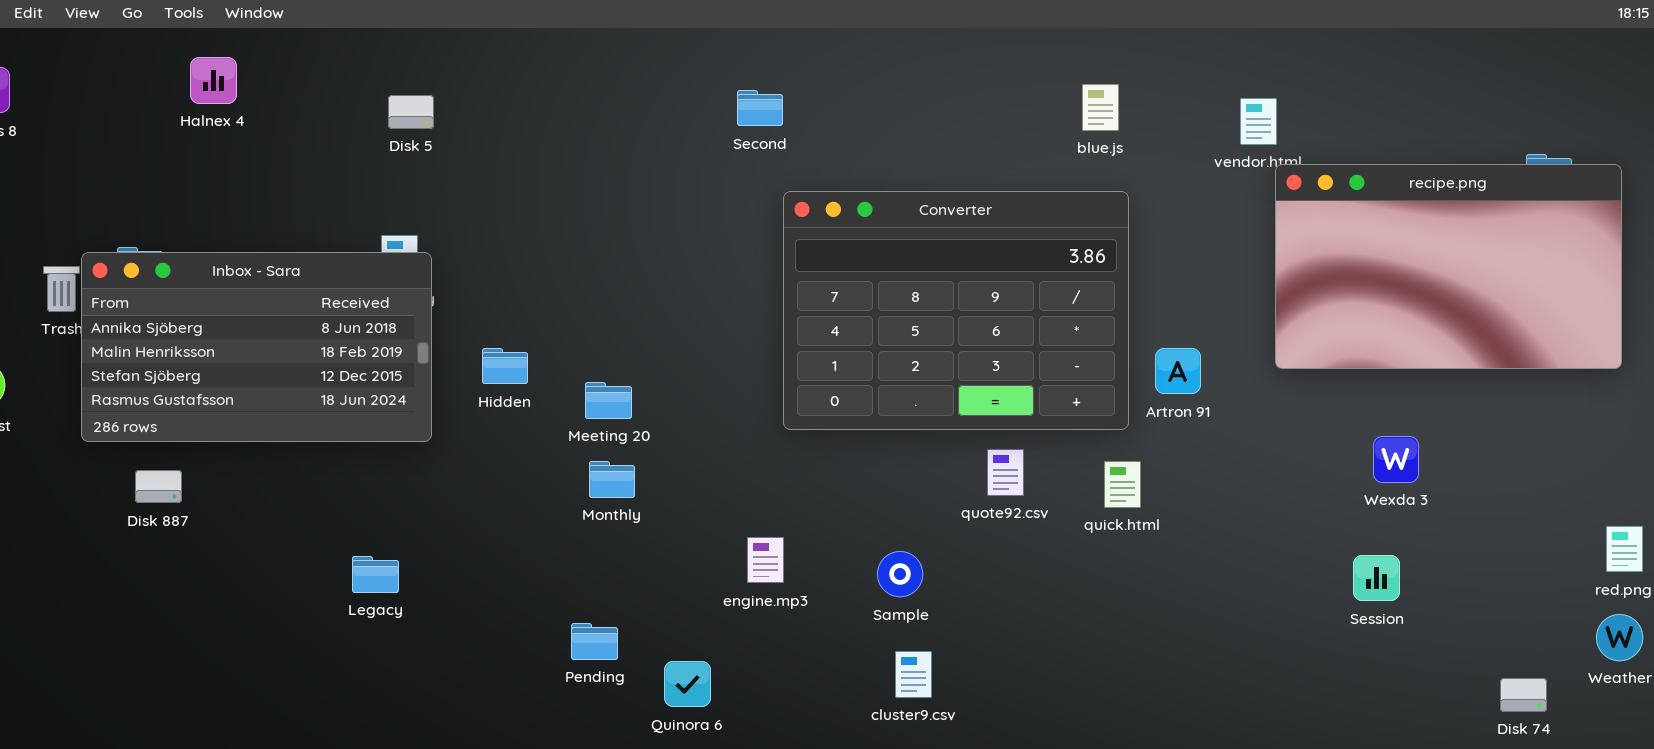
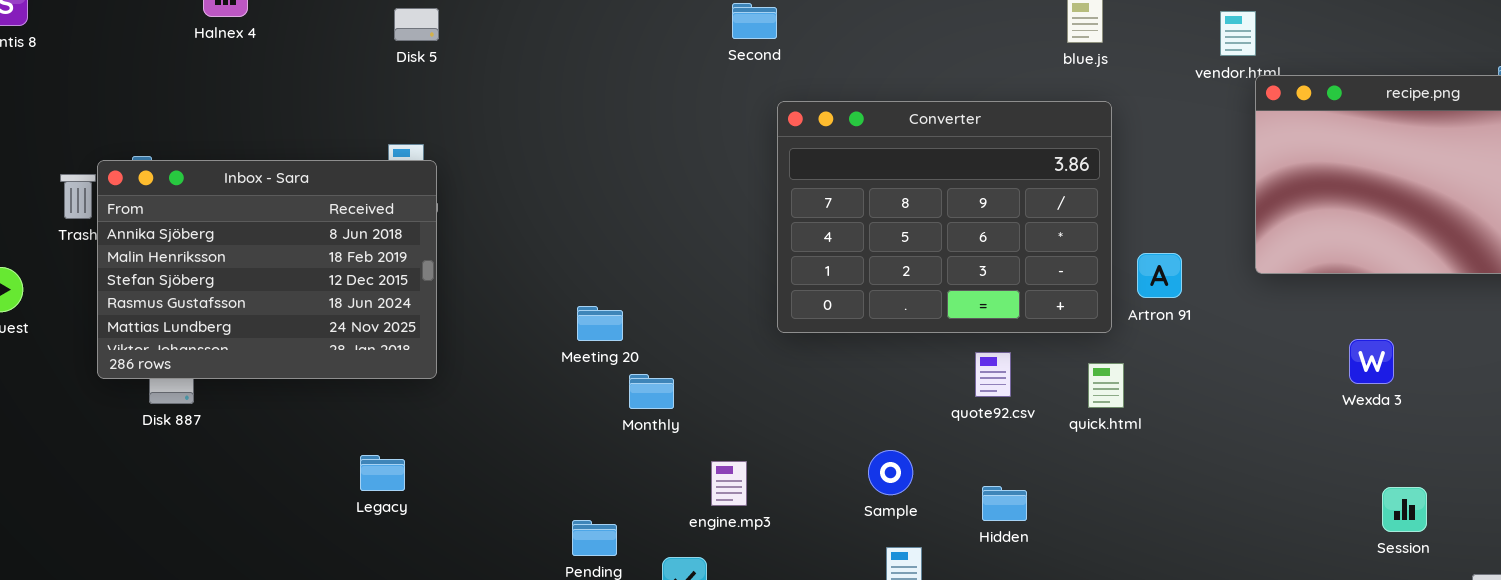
Inbox - Sara: [81,252,432,442] -> [97,160,437,379], resized
Hidden: [482,348,528,384] -> [982,486,1027,521], moved
Meeting 20: [585,382,632,419] -> [577,306,623,341], moved
Monthly: [589,461,635,498] -> [629,374,674,409], moved
engine.mp3: [747,537,784,583] -> [711,461,747,506], moved
Session: [1353,555,1400,601] -> [1382,487,1427,532], moved

